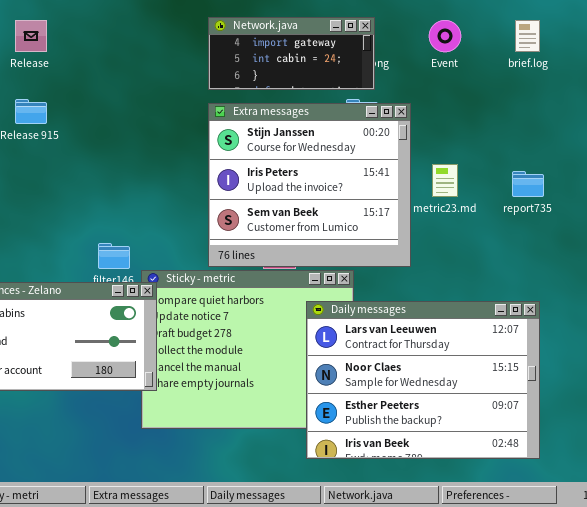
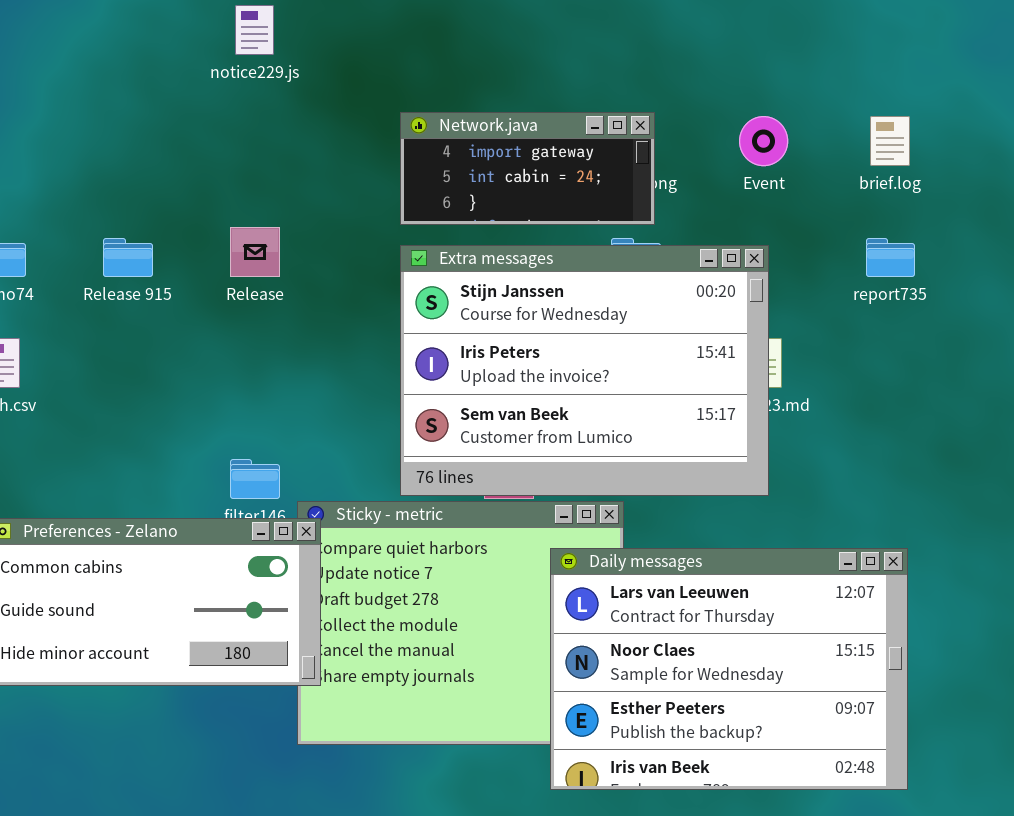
Release: [15,20,47,52] -> [230,227,280,277], moved
Extra messages: [208,103,411,267] -> [400,245,769,496], resized
report735: [512,171,544,197] -> [866,238,915,277], moved

